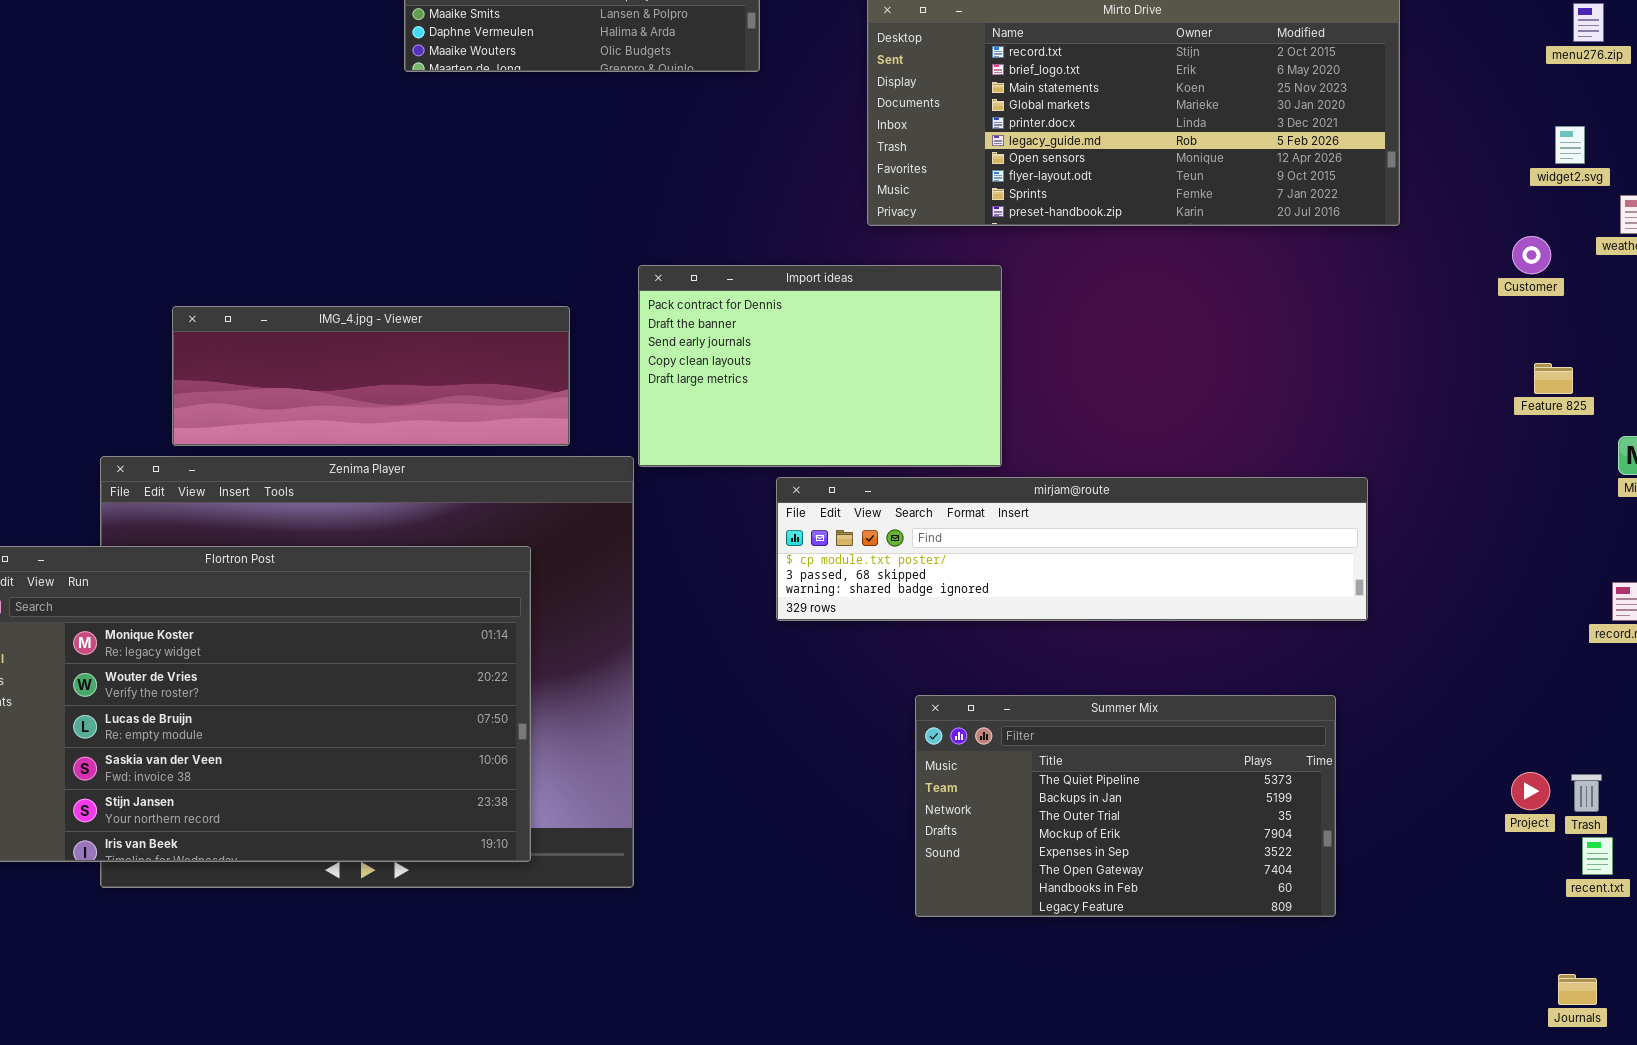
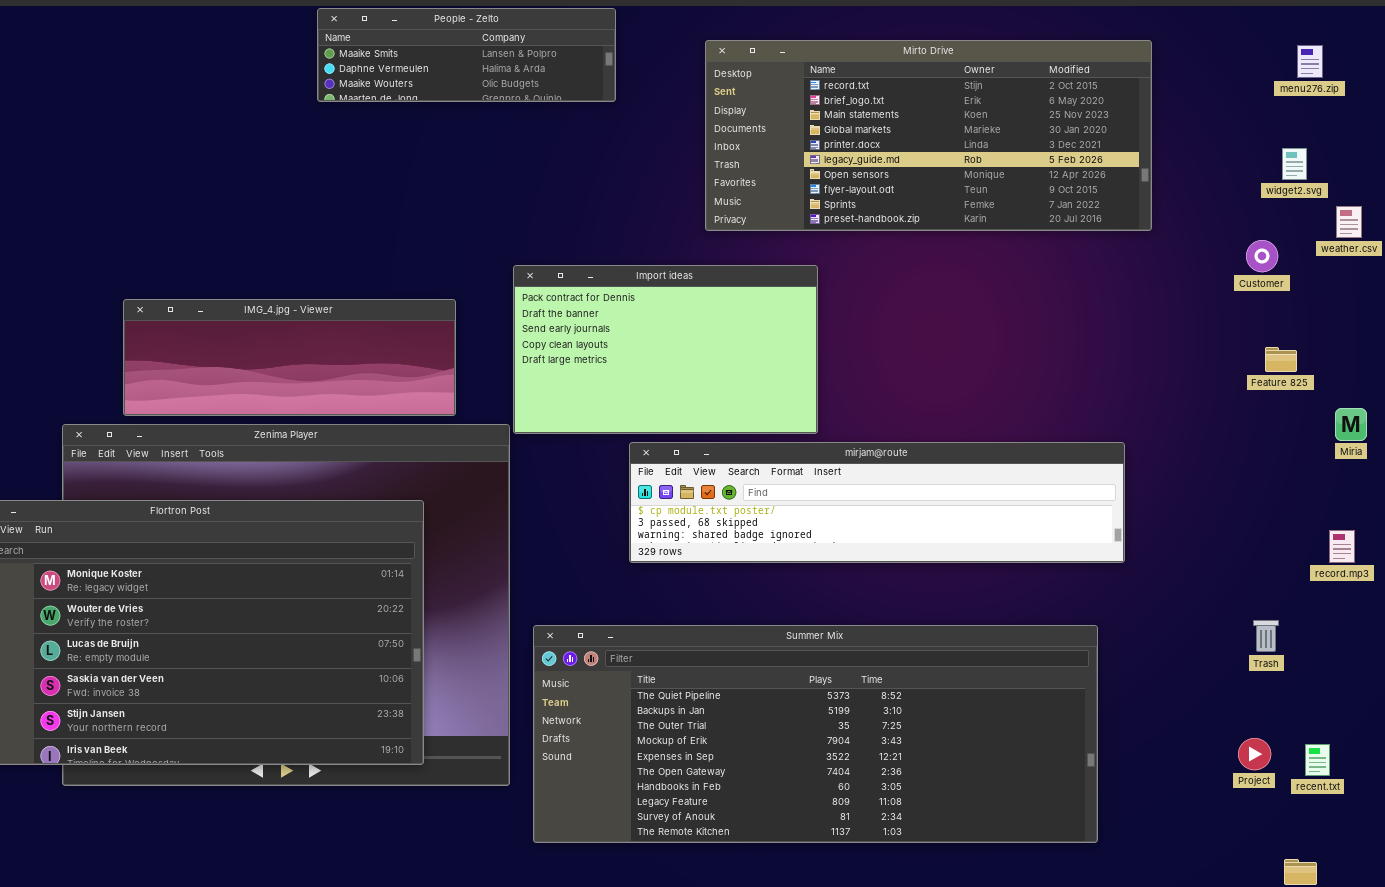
Summer Mix: [915,695,1336,917] -> [533,625,1098,843], resized
Project: [1511,772,1550,810] -> [1238,738,1271,770], moved
Trash: [1571,774,1602,812] -> [1253,620,1279,652], moved

